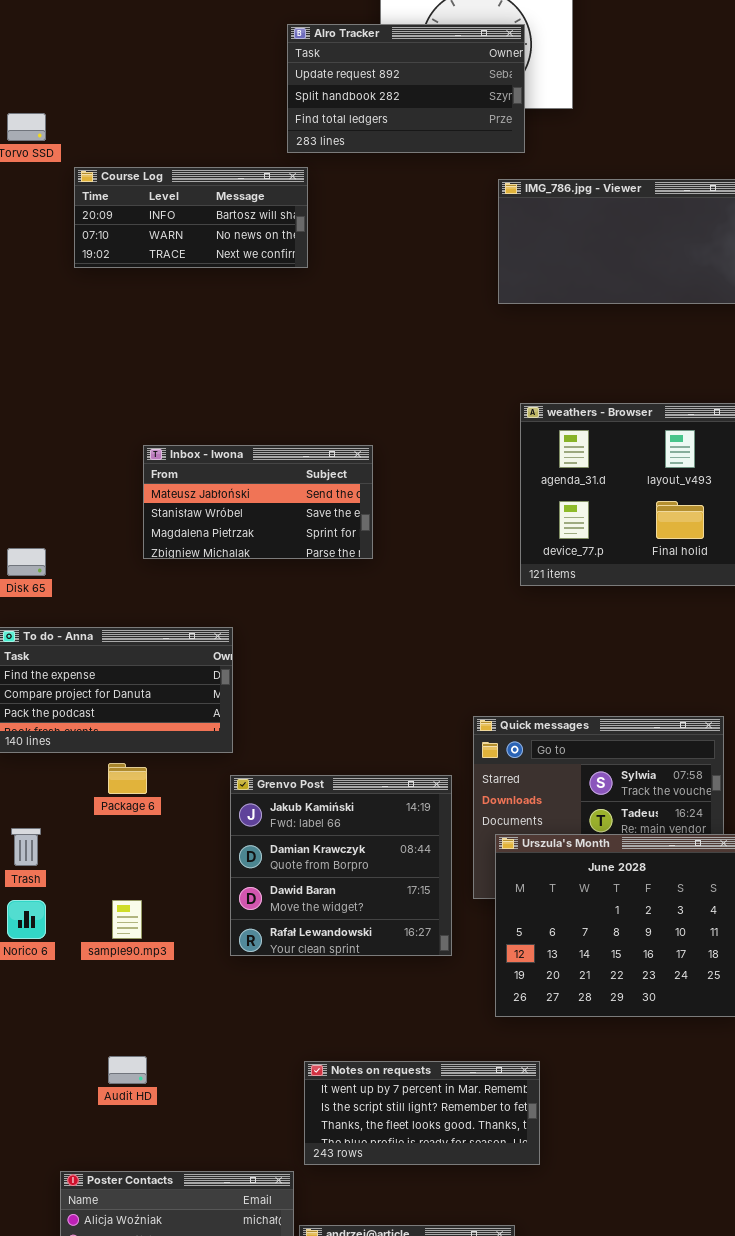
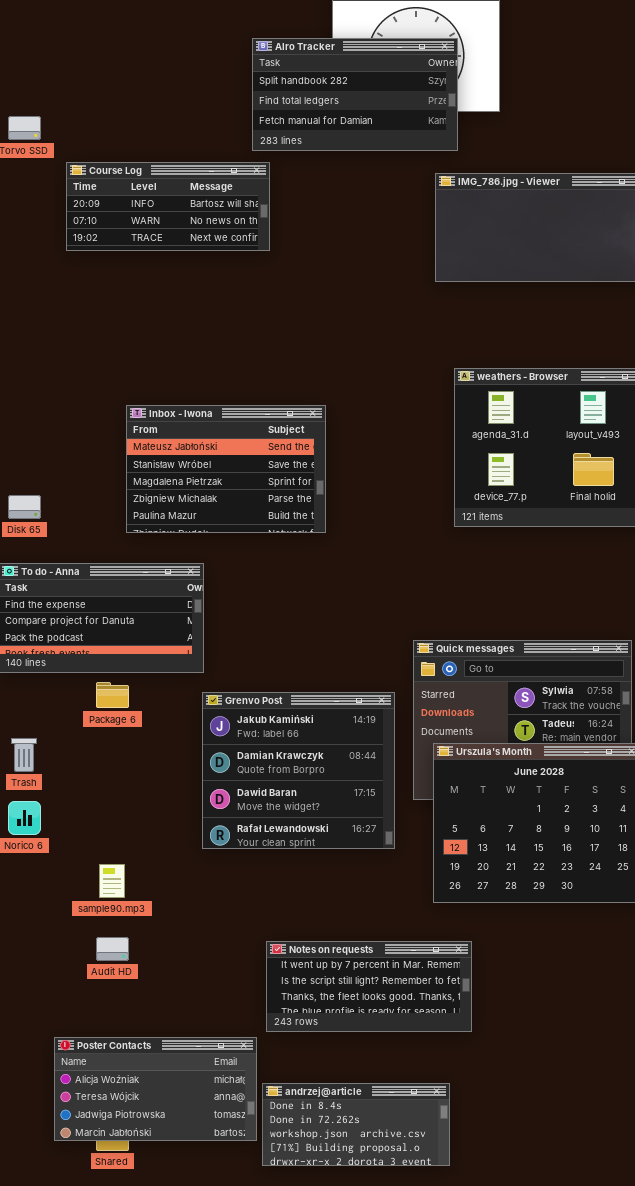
Alro Tracker: [287,24,525,153] -> [252,38,458,151], scrolled down 1 row
Inbox - Iwona: [143,445,373,559] -> [126,405,326,533], resized
sample90.mp3: [112,900,142,939] -> [99,864,125,898], moved

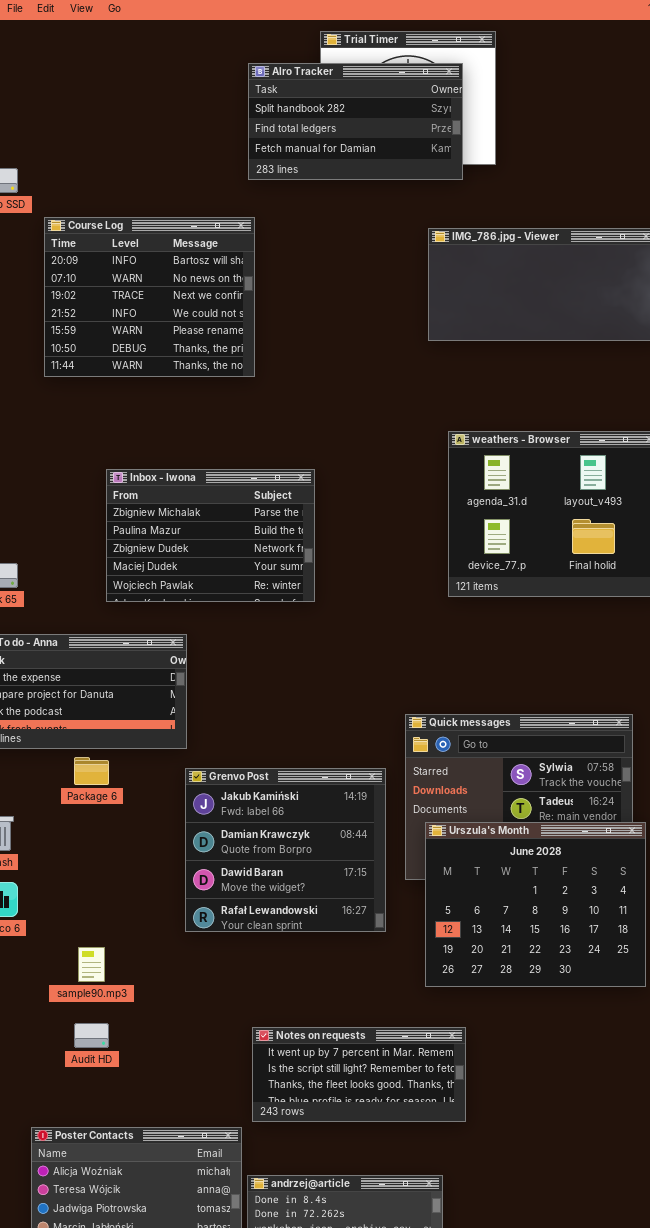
Alro Tracker: [252,38,458,151] -> [248,63,463,180], moved
Course Log: [66,162,270,251] -> [44,217,255,377], resized
Inbox - Iwona: [126,405,326,533] -> [106,469,315,602], scrolled down 3 rows

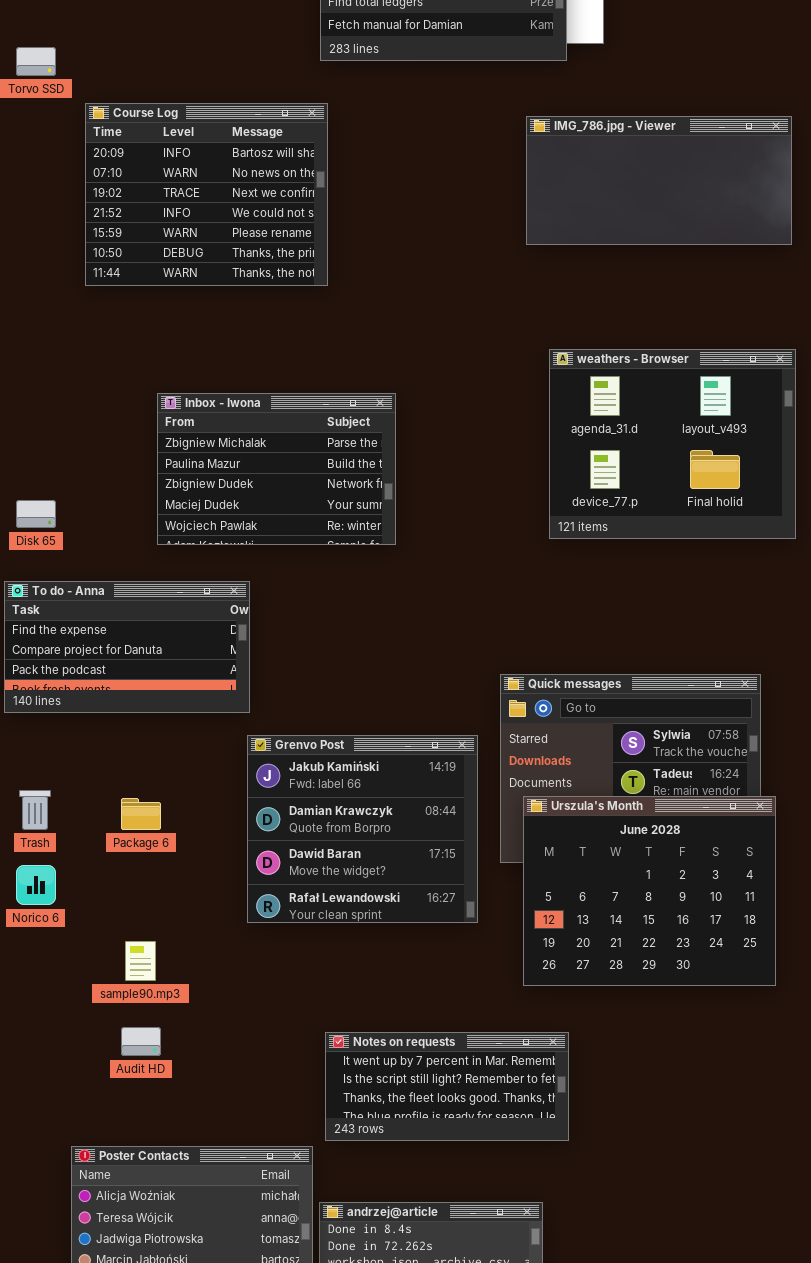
Package 6: [74,757,109,785] -> [121,798,161,830], moved

